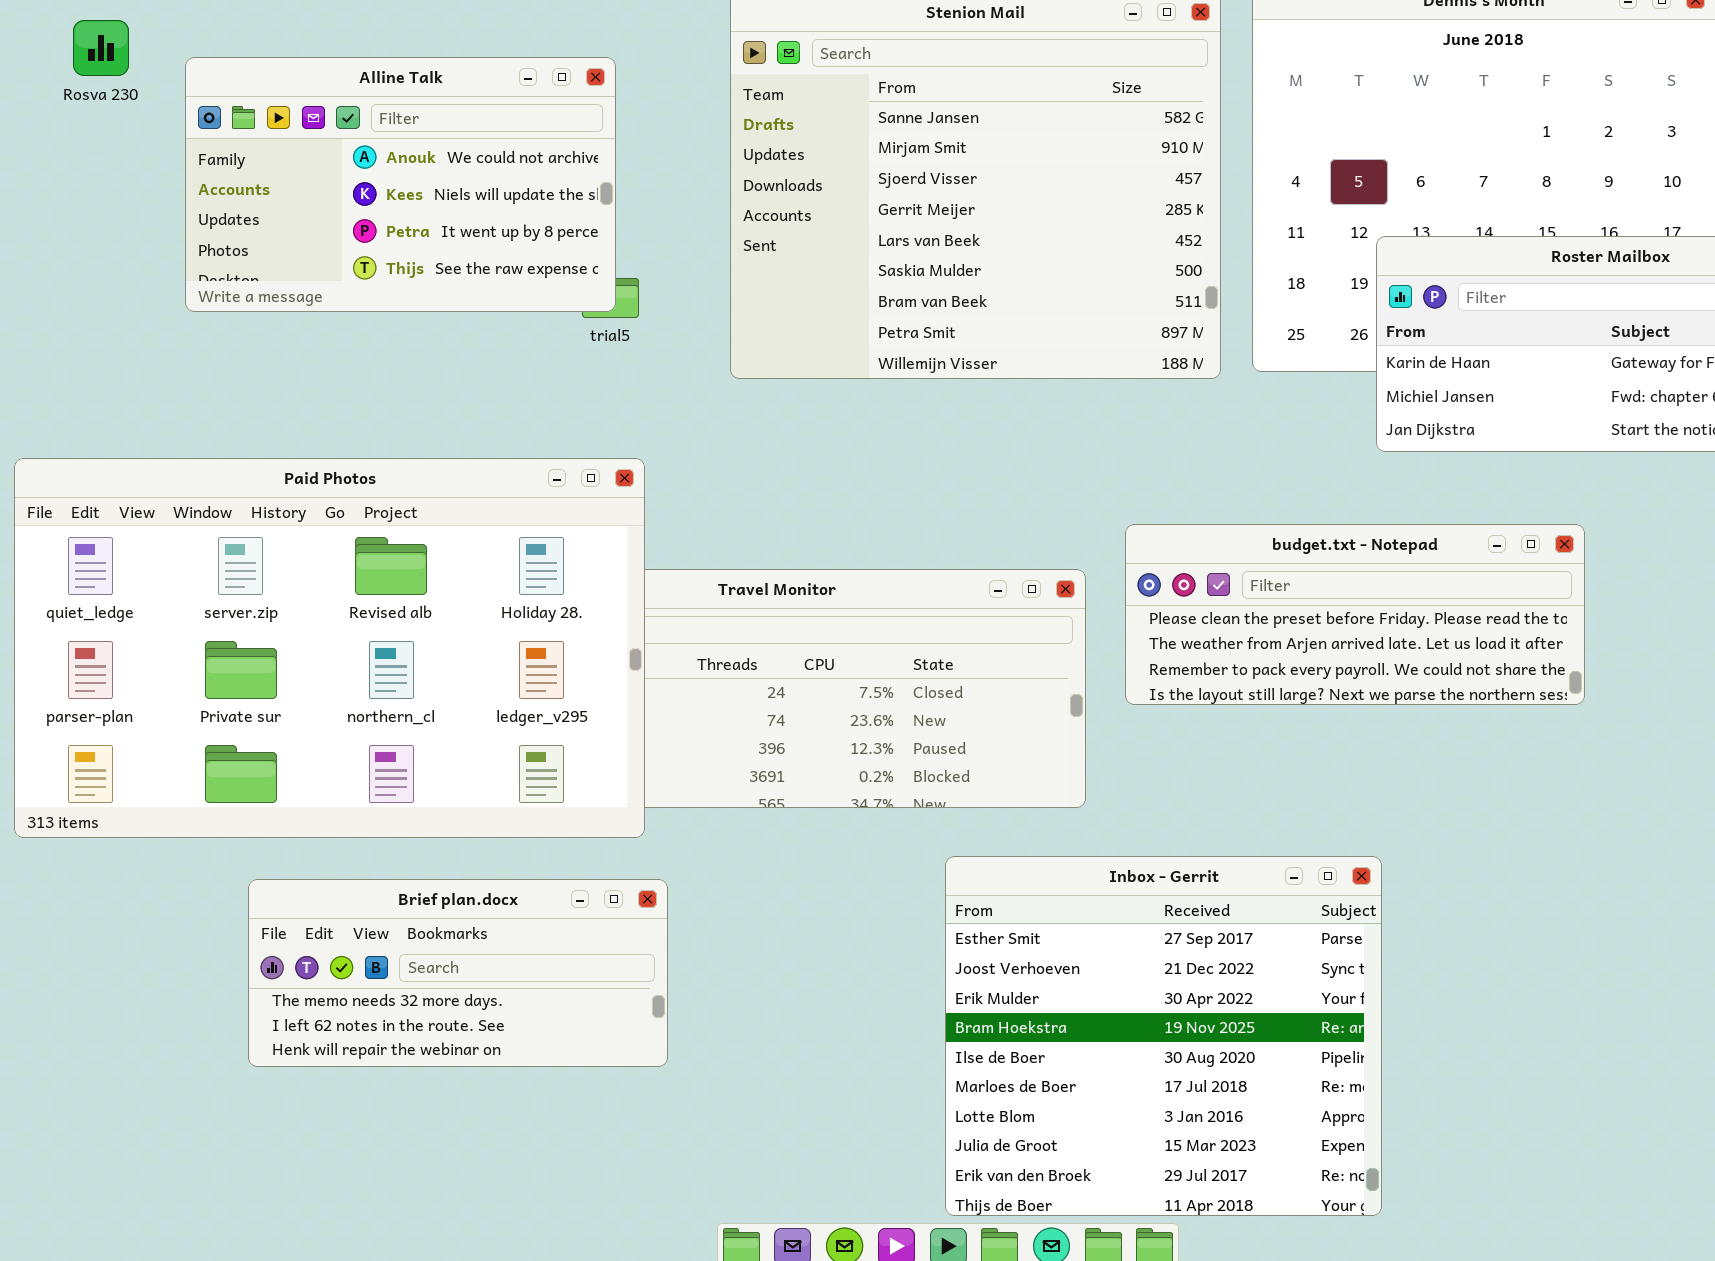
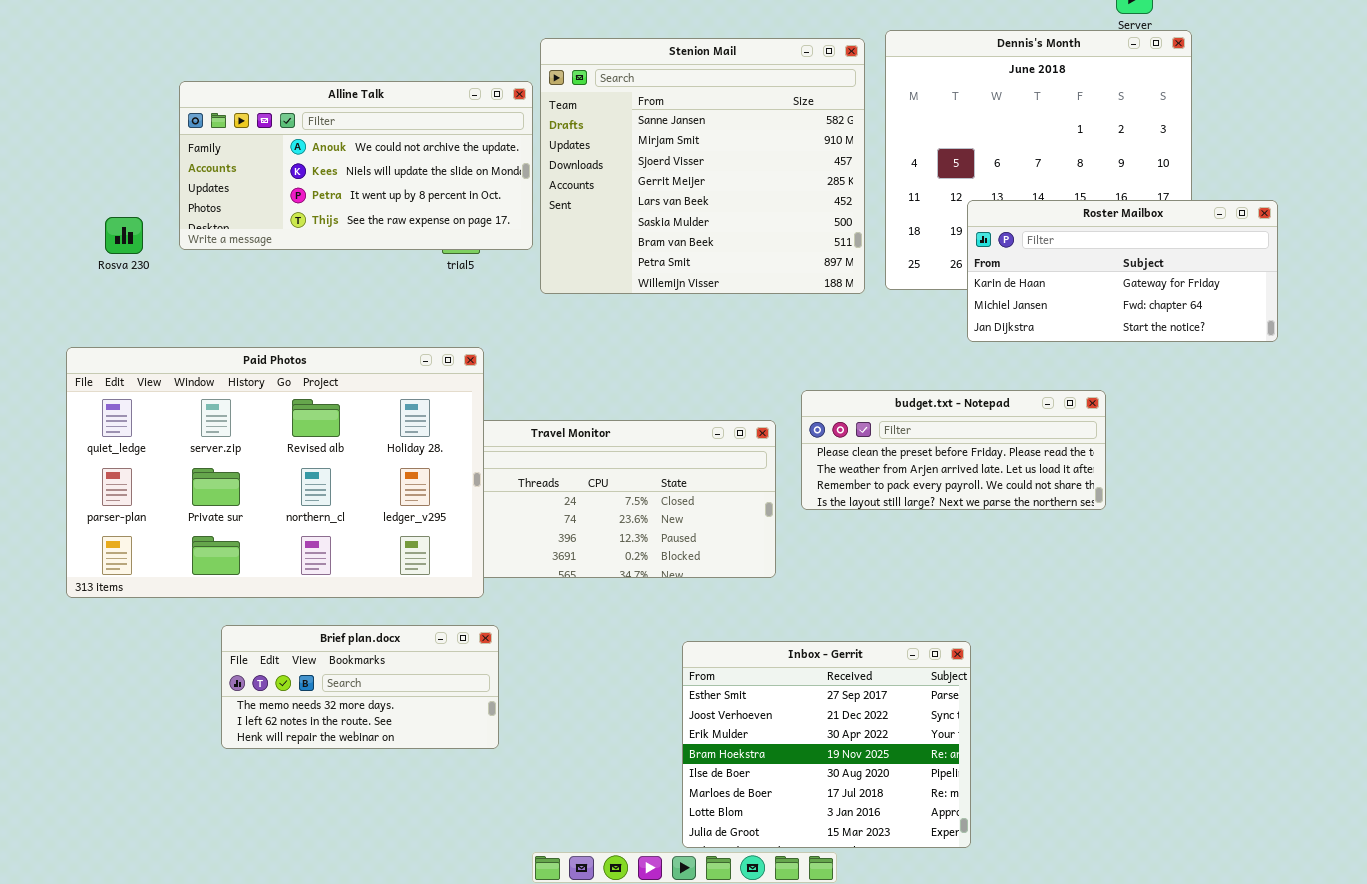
Rosva 230: [73,20,129,76] -> [105,217,143,254], moved
Alline Talk: [185,57,616,312] -> [179,81,533,250], resized
Inbox - Gerrit: [945,856,1382,1216] -> [682,641,971,848], resized

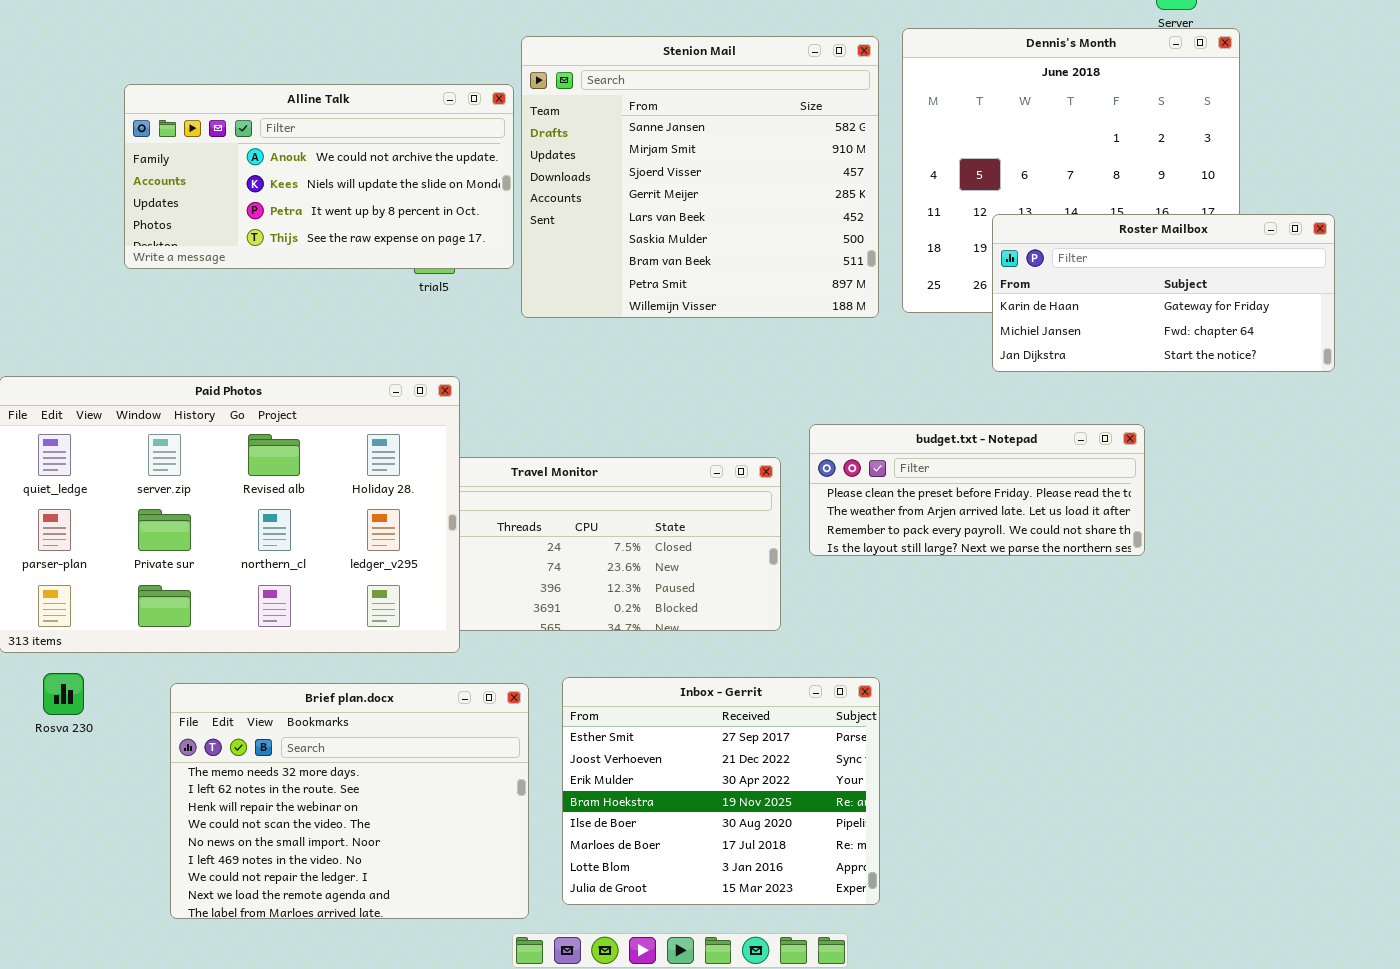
Rosva 230: [105,217,143,254] -> [43,673,84,715], moved
Brief plan.docx: [221,625,499,749] -> [170,683,529,919], resized
Inbox - Gerrit: [682,641,971,848] -> [562,677,880,905], moved

